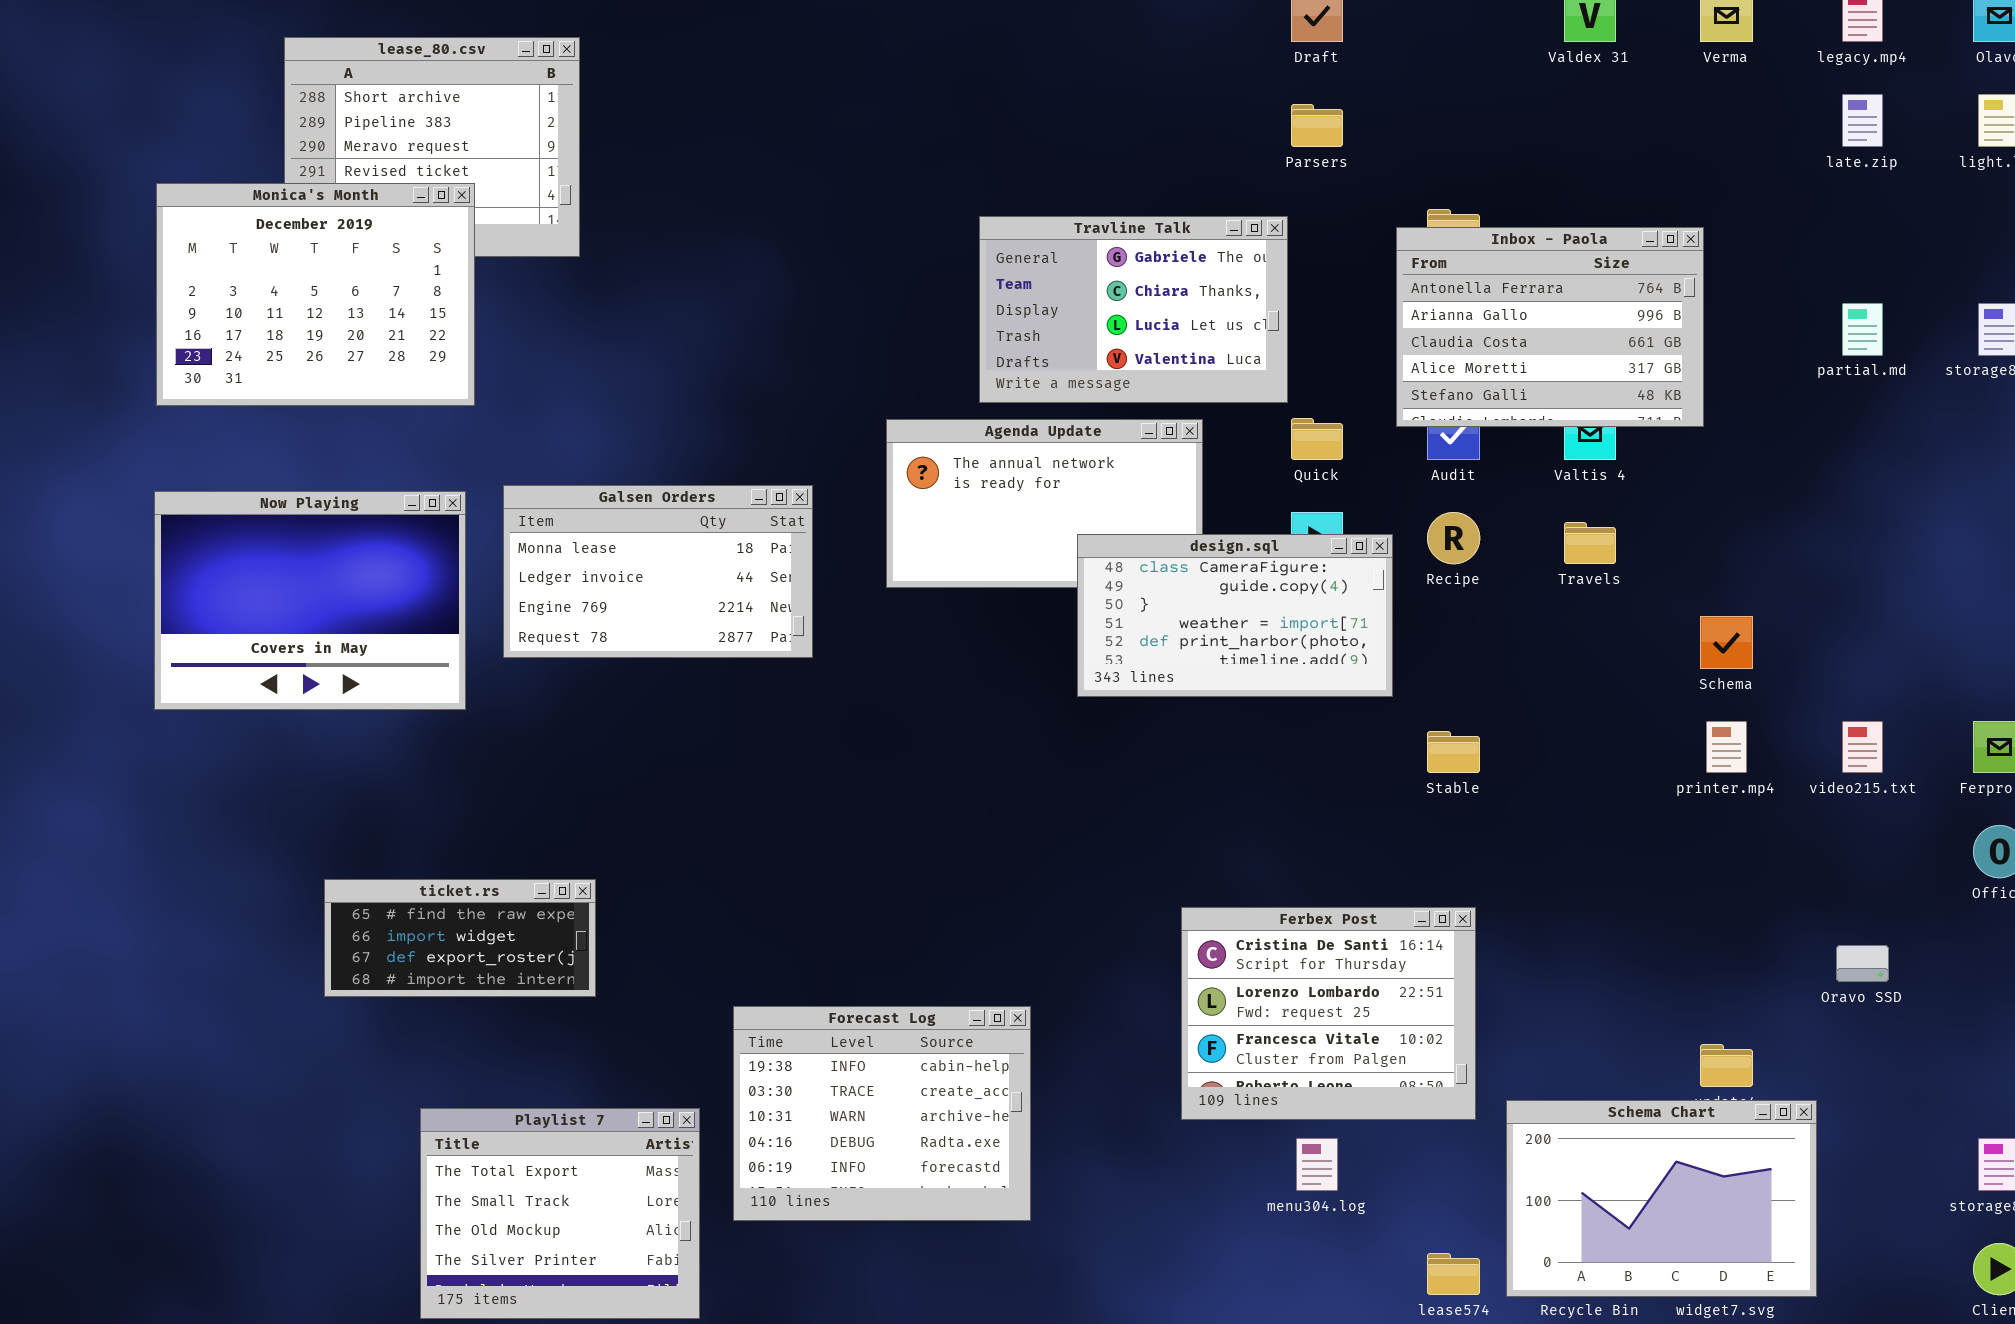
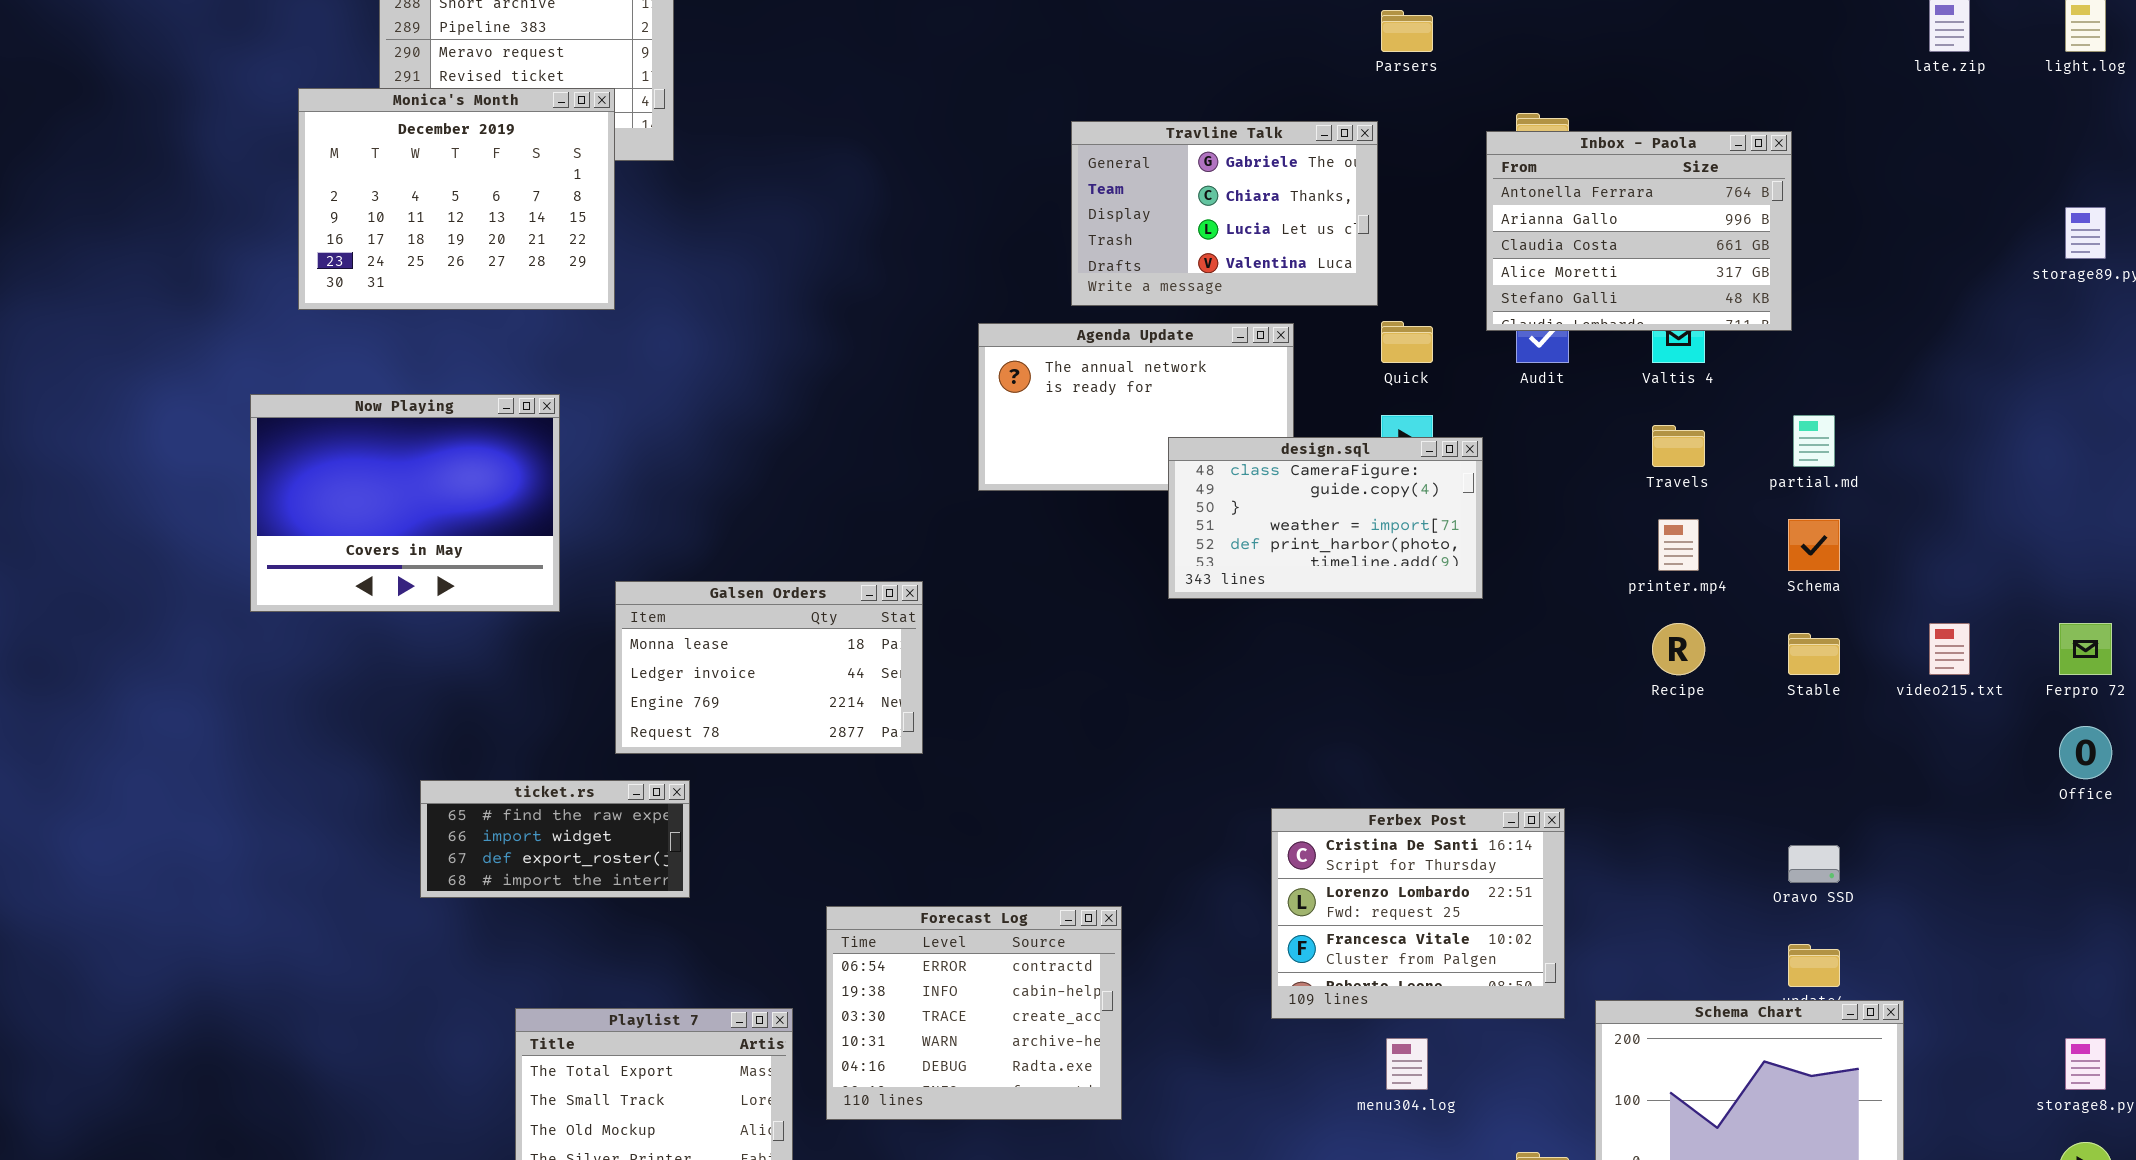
Monica's Month: [156,183,475,406] -> [298,88,615,310], moved
partial.md: [1842,303,1883,356] -> [1793,415,1835,467], moved
Galsen Orders: [503,485,813,658] -> [615,581,923,754], moved
Recipe: [1427,512,1480,564] -> [1652,623,1705,675], moved
printer.mp4: [1706,721,1747,773] -> [1658,519,1699,571], moved
Stable: [1427,731,1480,773] -> [1788,633,1840,675], moved
Oravo SSD: [1836,945,1889,982] -> [1788,845,1840,883], moved
Forecast Log: [733,1006,1031,1221] -> [826,906,1122,1120], scrolled up 1 row

